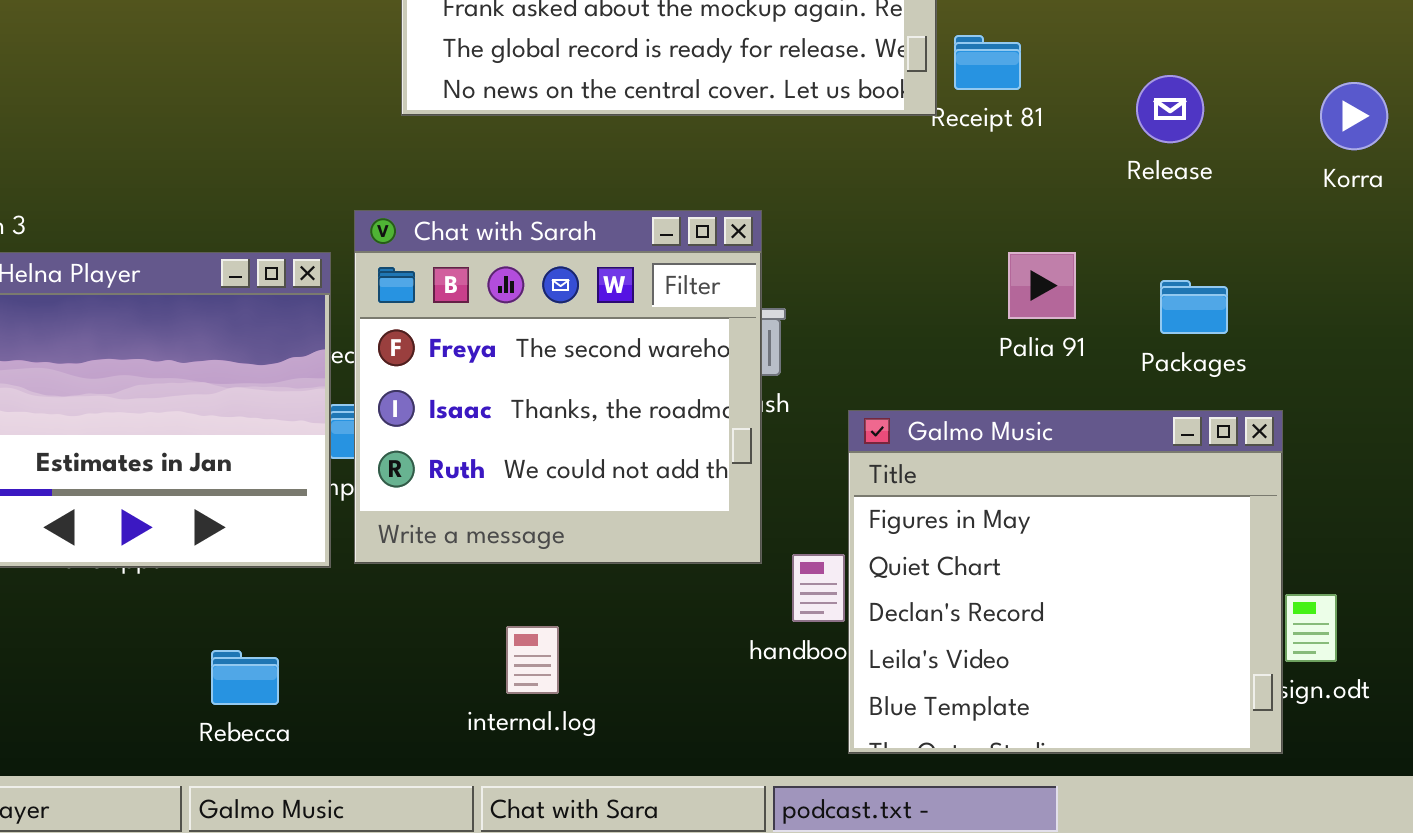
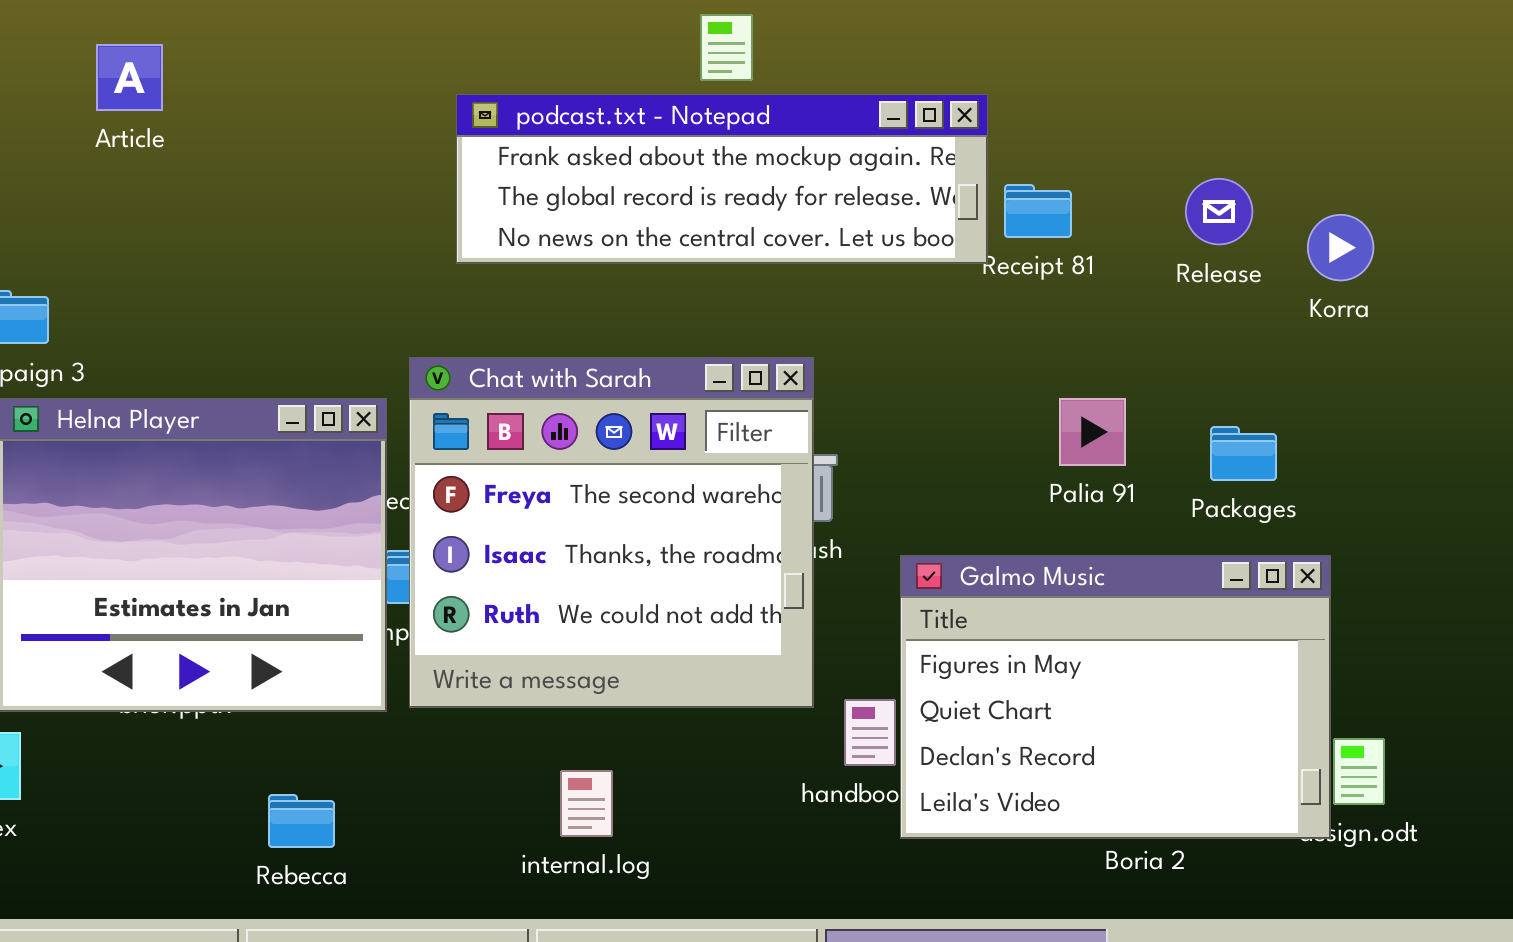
Release: [1136,75,1204,143] -> [1185,178,1253,245], moved
Korra: [1320,82,1388,150] -> [1307,214,1374,281], moved
Galmo Music: [848,410,1283,754] -> [900,555,1331,839], resized

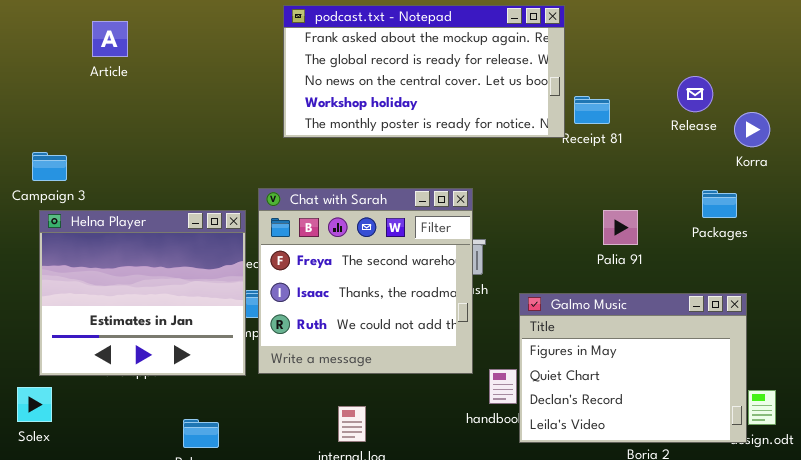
podcast.txt - Notepad: [456,94,988,264] -> [283,5,565,138], resized
Release: [1185,178,1253,245] -> [677,76,713,112], moved
Packages: [1210,426,1277,481] -> [702,190,737,218], moved

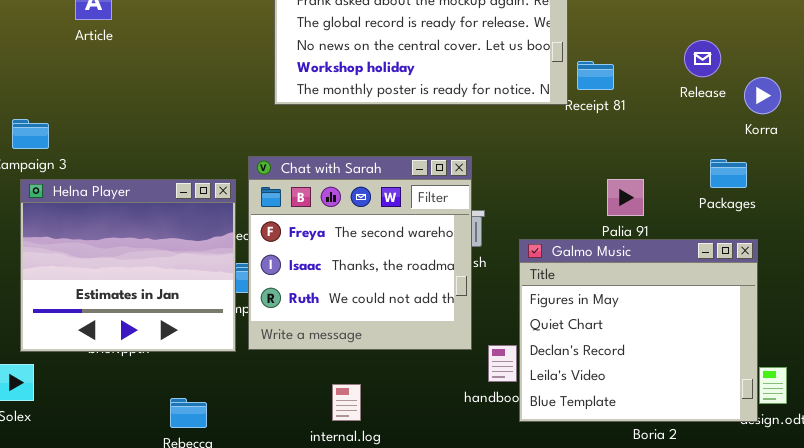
Galmo Music: [519,293,747,443] -> [519,239,758,422], resized

